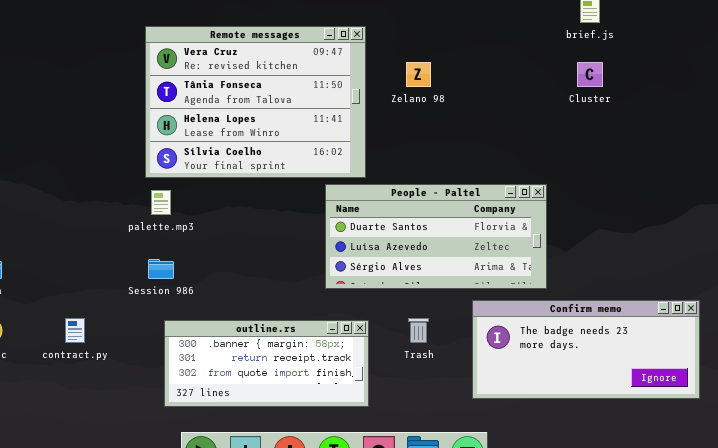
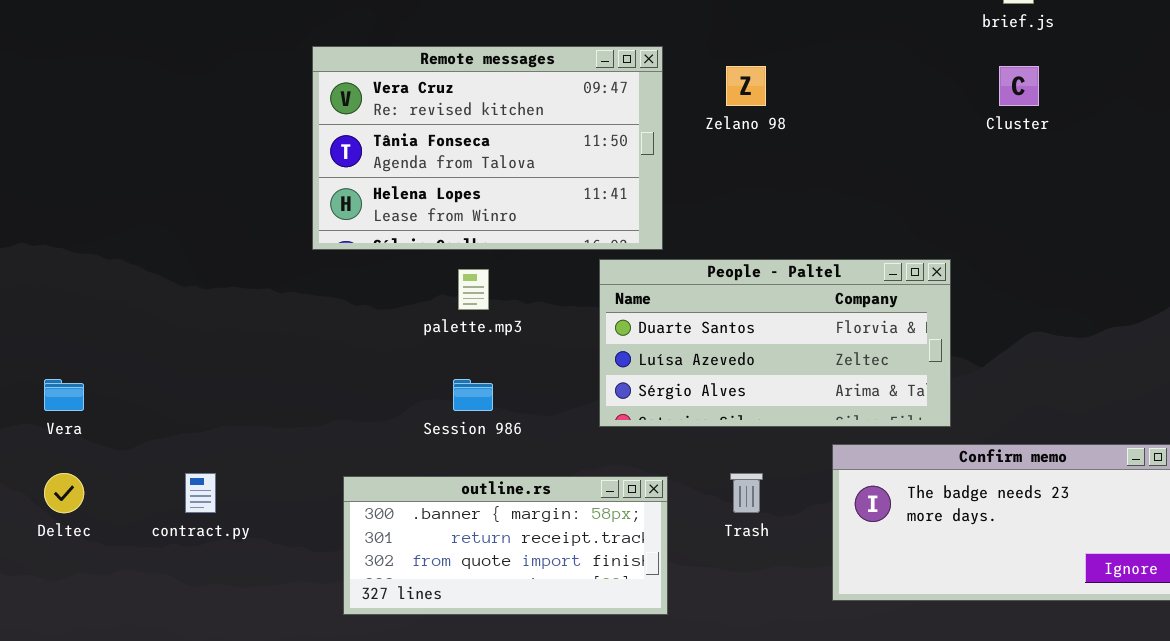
Remote messages: [145,26,366,178] -> [312,46,663,250], resized
palette.mp3: [151,190,171,215] -> [458,269,489,310], moved
Session 986: [148,259,174,279] -> [453,379,493,411], moved

